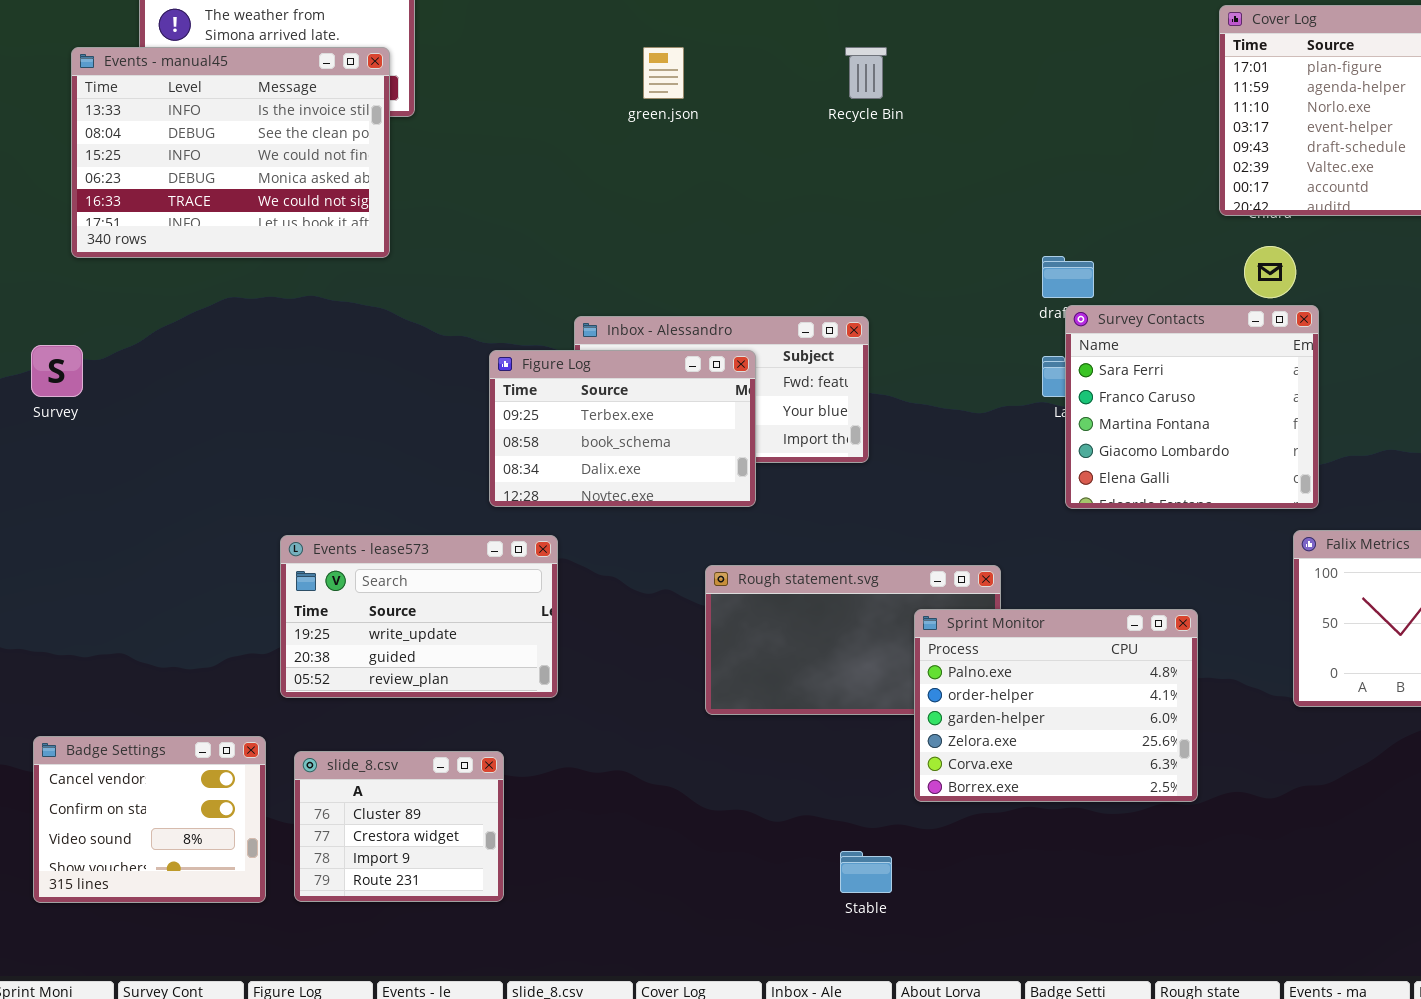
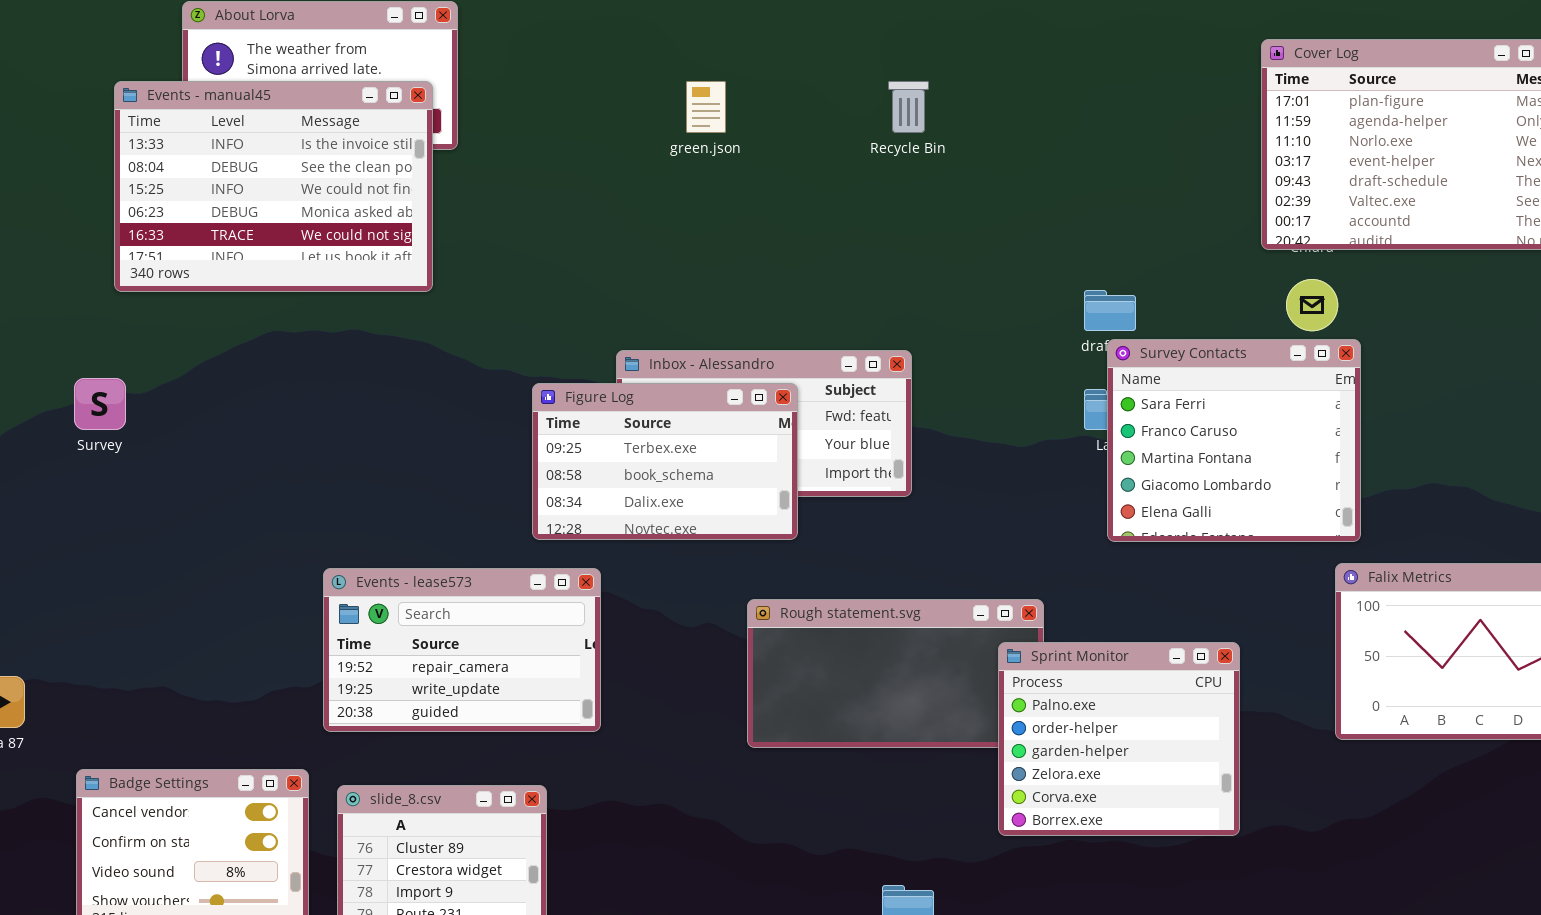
Events - lease573: [280,535,558,698] -> [323,568,601,732], scrolled up 1 row
Sprint Monitor: [914,609,1198,802] -> [998,642,1240,836], resized

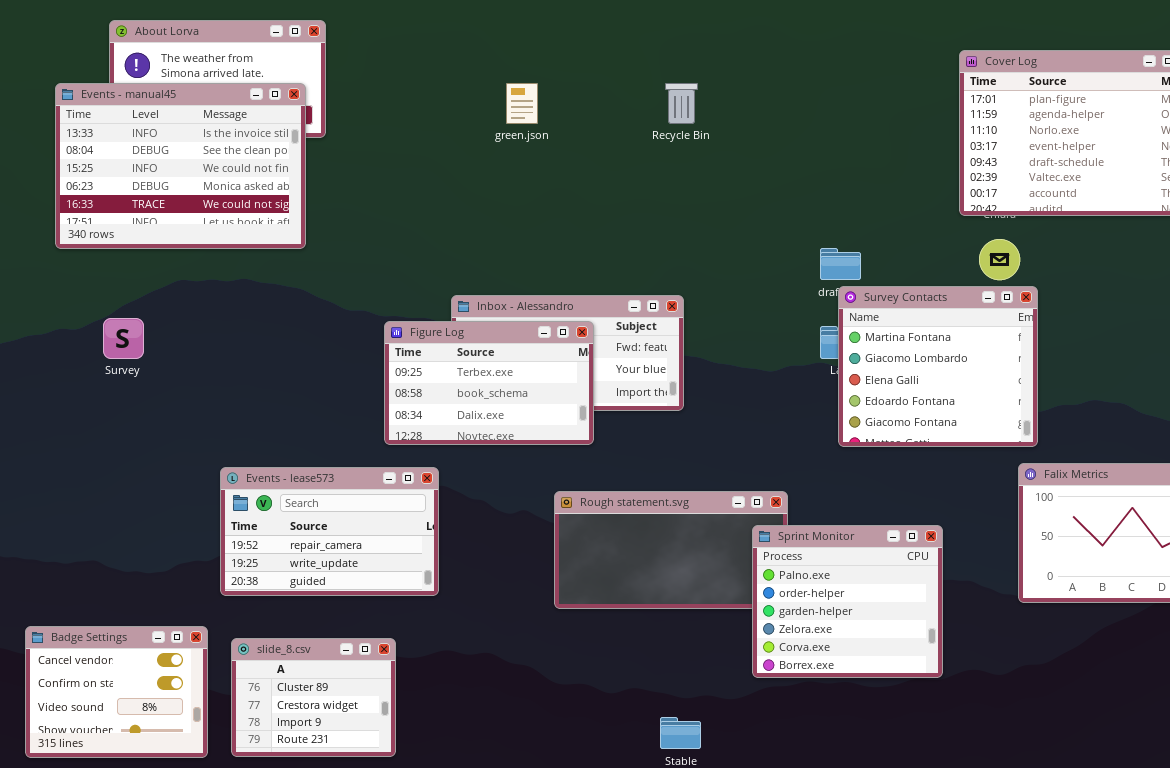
Survey Contacts: [1107,339,1361,542] -> [838,286,1038,447], scrolled down 2 rows
Survey: [74,378,126,430] -> [103,318,144,359], moved

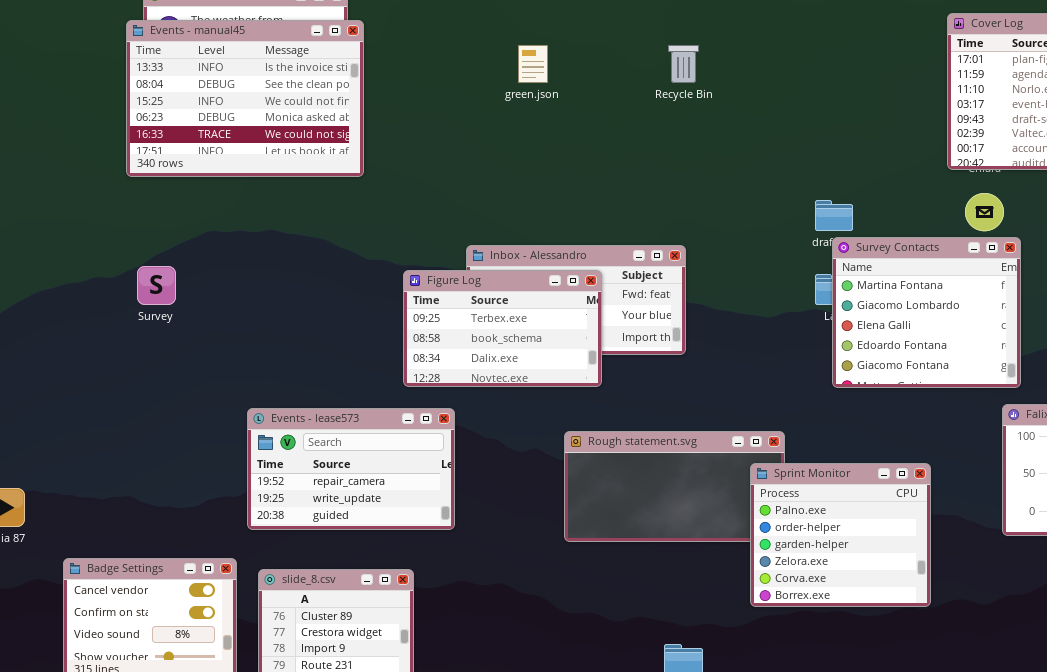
Events - manual45: [55,83,306,249] -> [126,20,364,177], moved

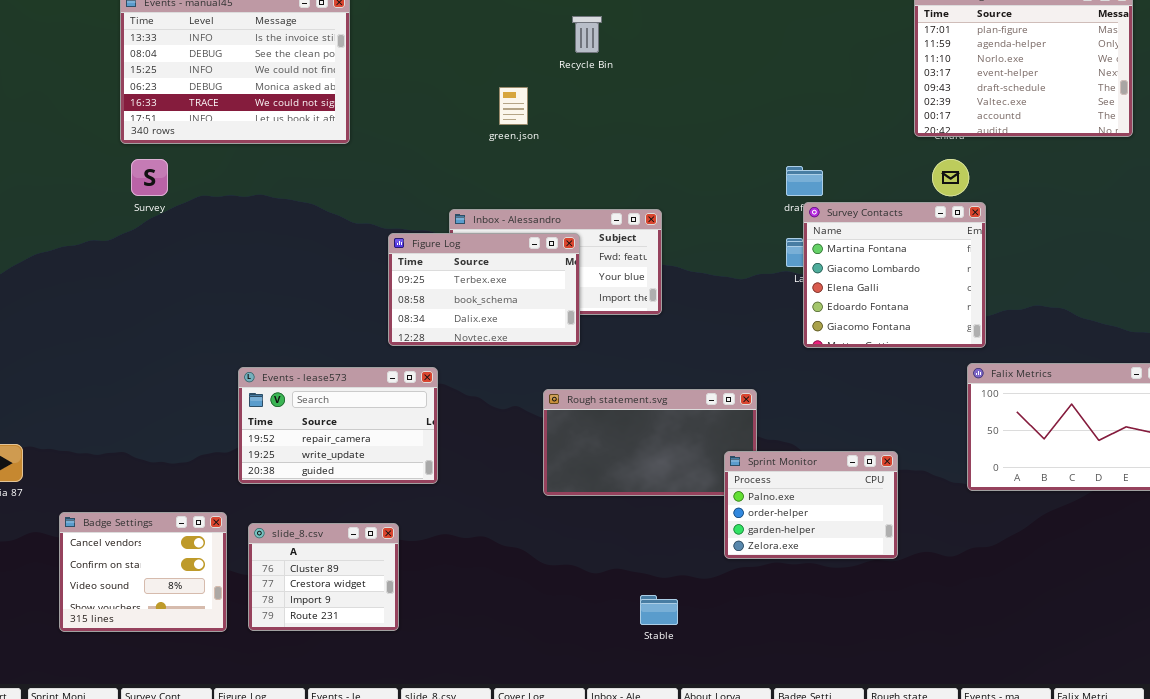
green.json: [518,45,548,83] -> [499,87,528,125], moved
Recycle Bin: [668,45,699,83] -> [572,16,602,53], moved
Survey: [137,266,176,305] -> [131,159,168,196], moved
Sprint Monitor: [750,463,931,607] -> [724,451,898,559], resized

